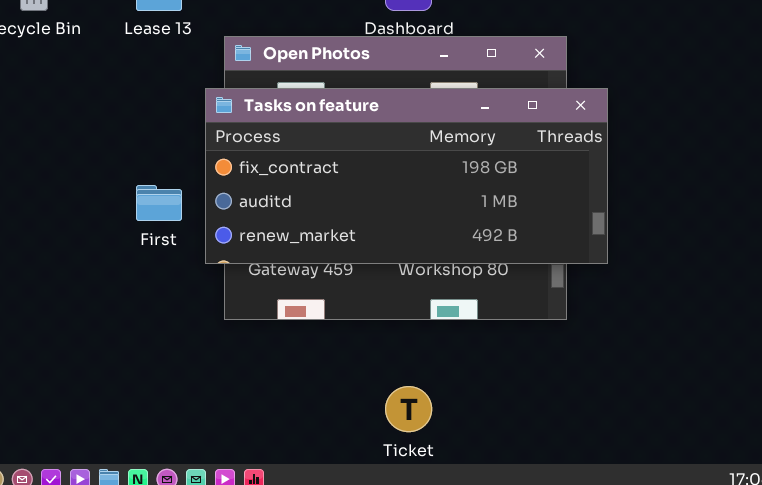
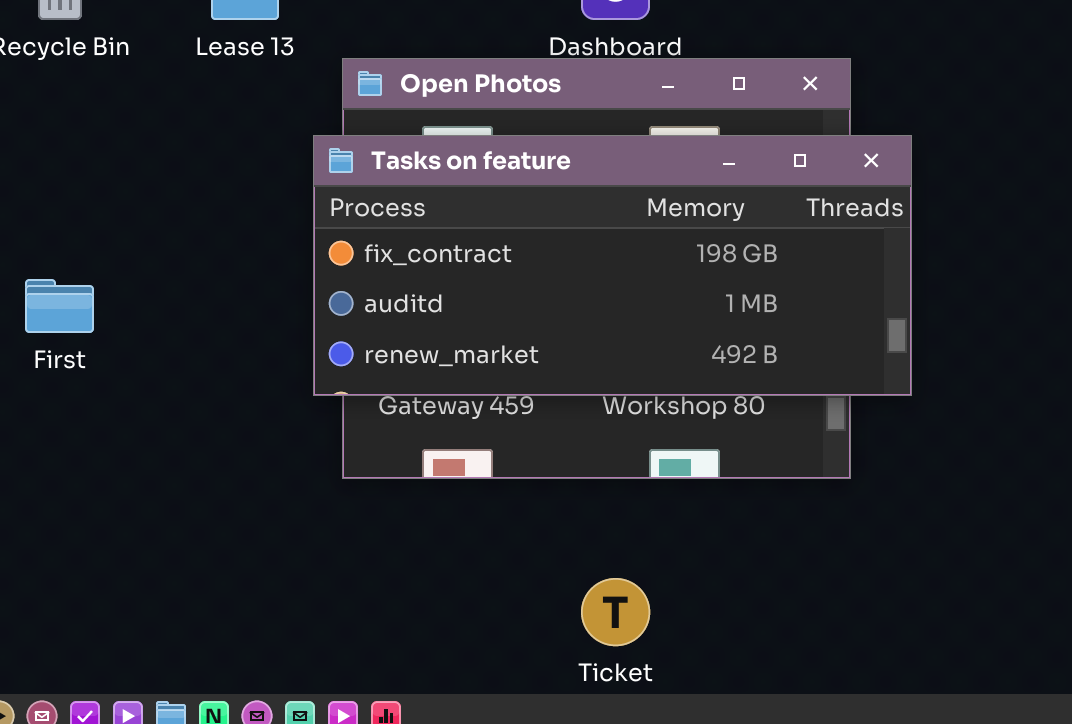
First: [136,185,182,221] -> [25,279,94,333], moved

